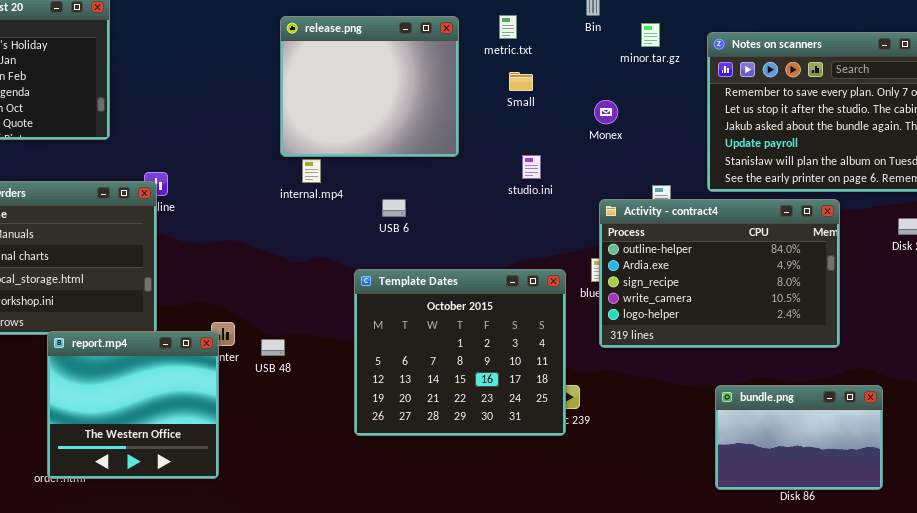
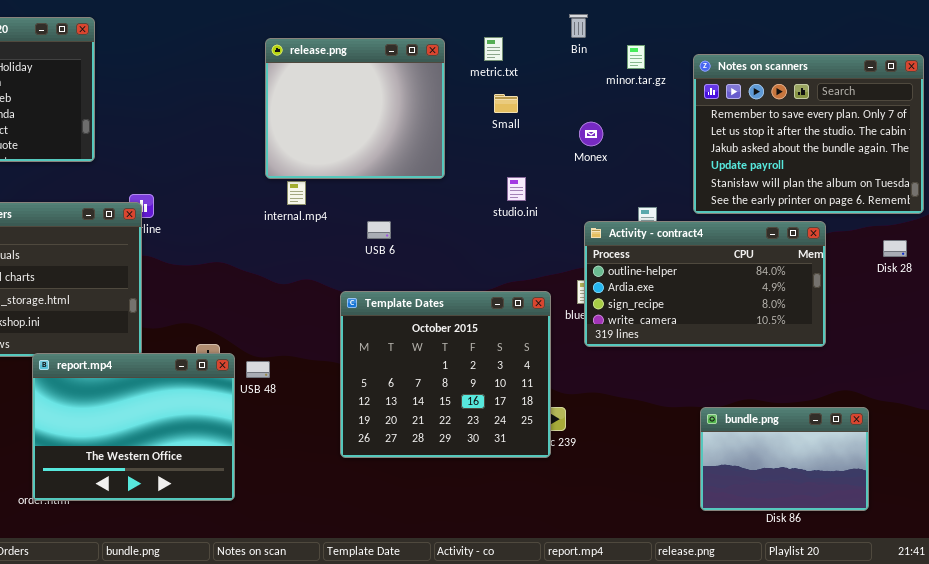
Activity - contract4: [599,199,840,348] -> [584,221,826,347], resized
report.mp4: [47,331,219,479] -> [32,353,235,501], resized

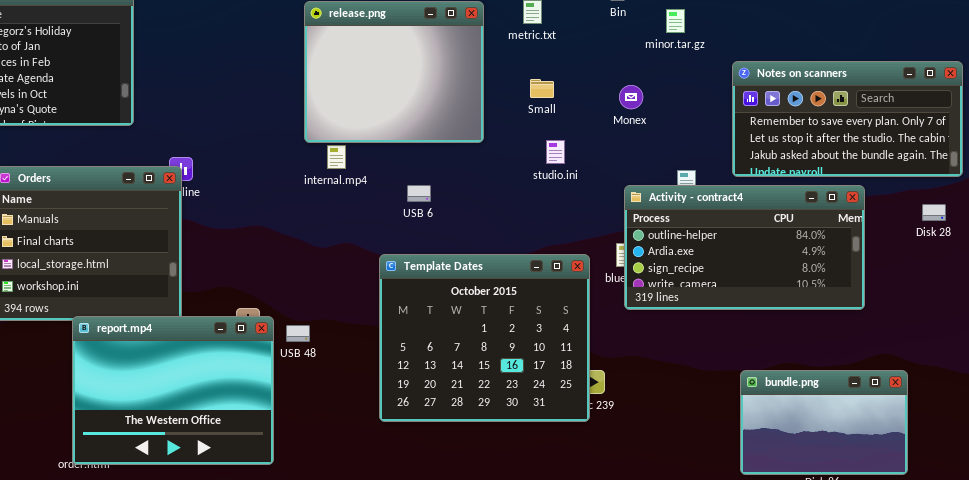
Notes on scanners: [693,54,924,214] -> [732,61,963,177], resized
Small: [494,94,518,113] -> [530,79,554,98], moved

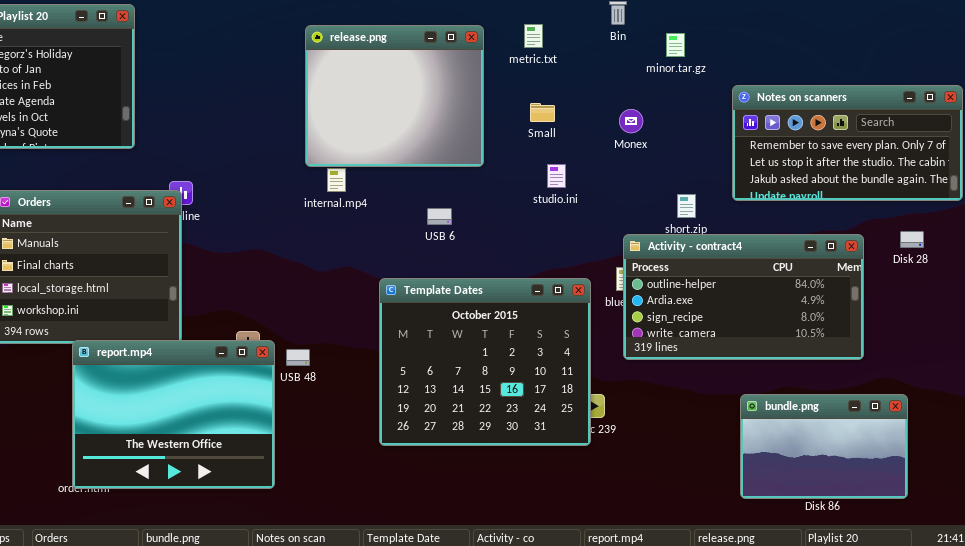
USB 6: [407,185,431,202] -> [427,208,452,225], moved
Activity - contract4: [624,185,865,310] -> [623,234,864,360], moved
Disk 28: [922,204,946,221] -> [900,231,924,248], moved

